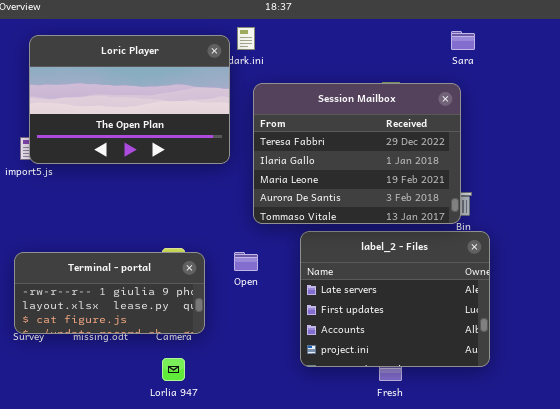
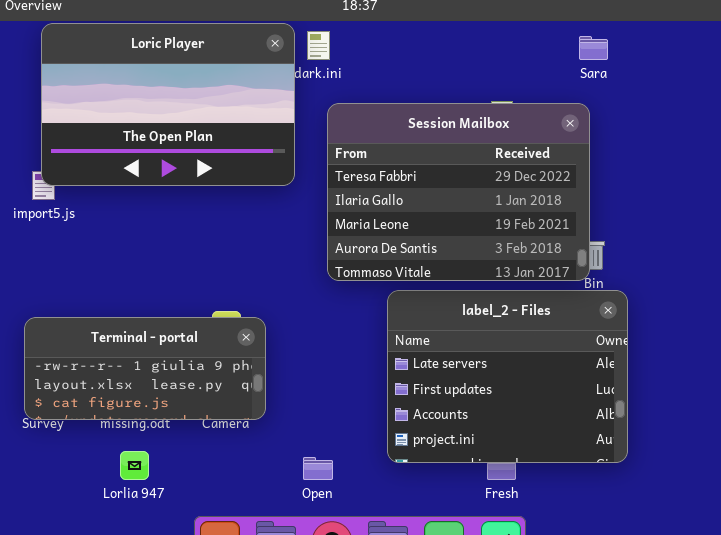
Loric Player: [29,35,230,164] -> [41,23,295,186], moved
Open: [234,252,258,271] -> [303,457,333,480], moved
Lorlia 947: [162,358,185,381] -> [120,451,149,480], moved

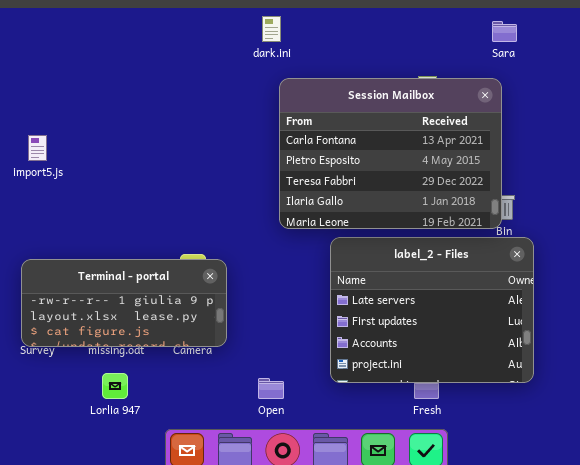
Loric Player: [41,23,295,186] -> none, closed
Session Mailbox: [327,103,590,281] -> [279,78,502,229], scrolled up 2 rows

